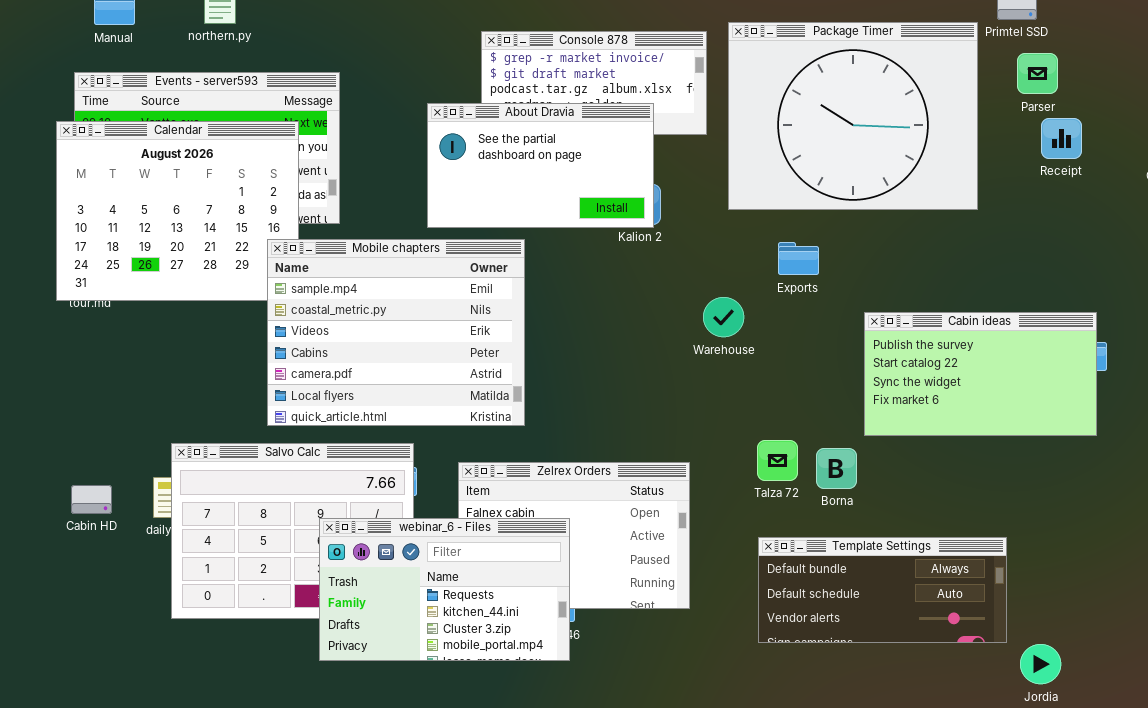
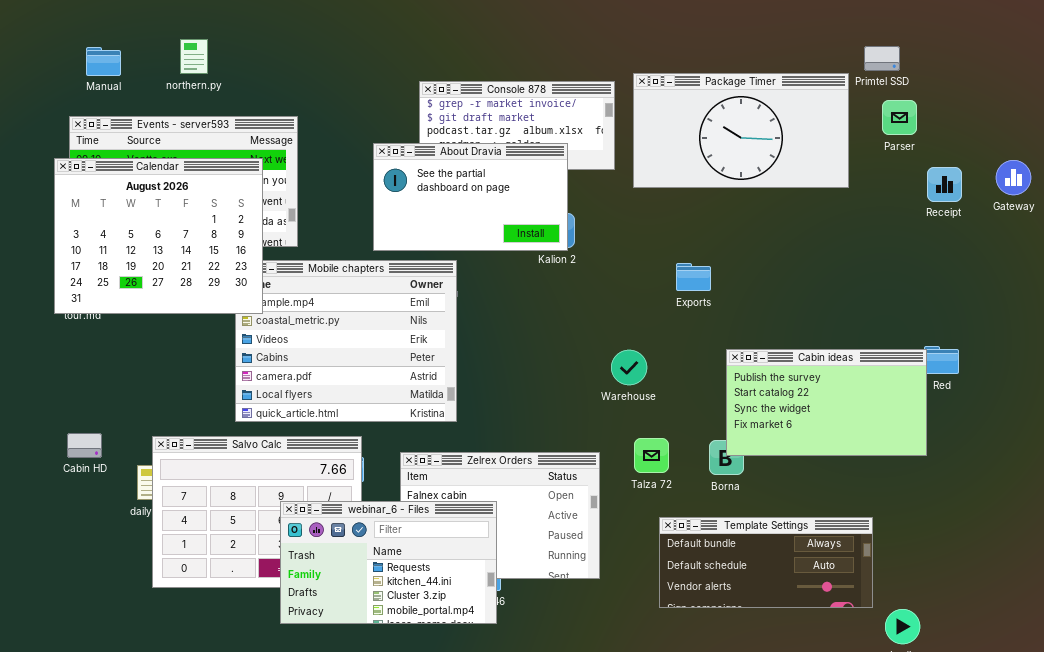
Package Timer: [728,22,978,210] -> [633,73,849,188], resized
Receipt: [1041,118,1082,159] -> [927,167,962,202], moved
Calendar: [56,121,299,301] -> [54,158,263,314], raised
Warehouse: [703,297,744,337] -> [611,350,647,385], moved
Cabin ideas: [864,312,1097,436] -> [726,349,927,456], moved
Talza 72: [757,440,798,481] -> [634,438,669,473], moved
Cabin HD: [71,485,112,514] -> [67,433,102,458], moved

